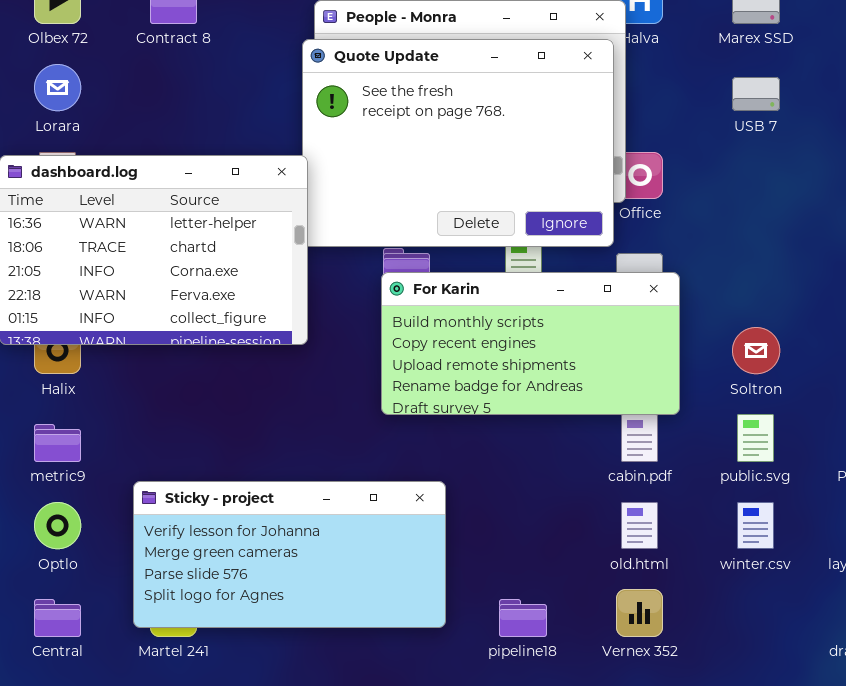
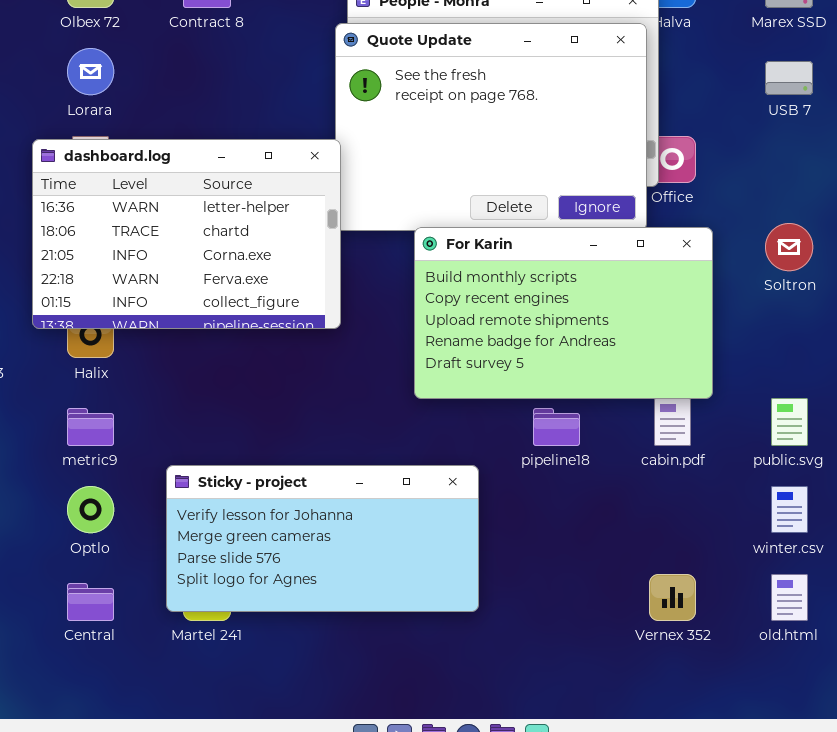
For Karin: [381,272,680,415] -> [414,227,713,399], resized
Soltron: [732,327,780,374] -> [765,223,813,271], moved
old.html: [621,502,658,549] -> [771,574,808,621], moved
pipeline18: [499,599,547,637] -> [533,408,580,446], moved

